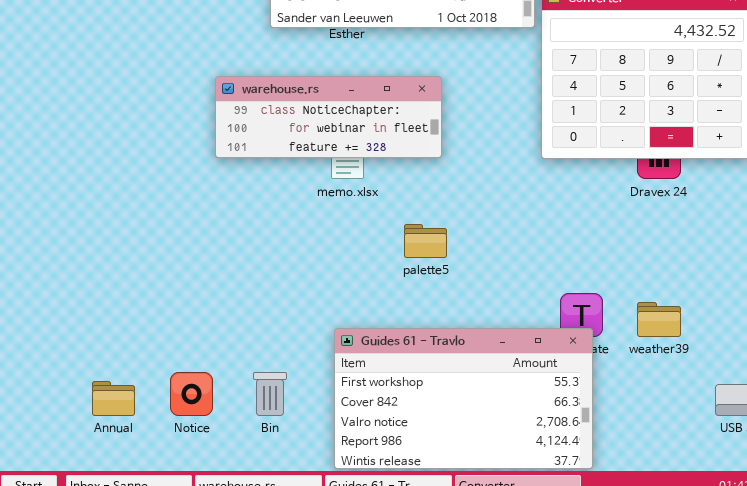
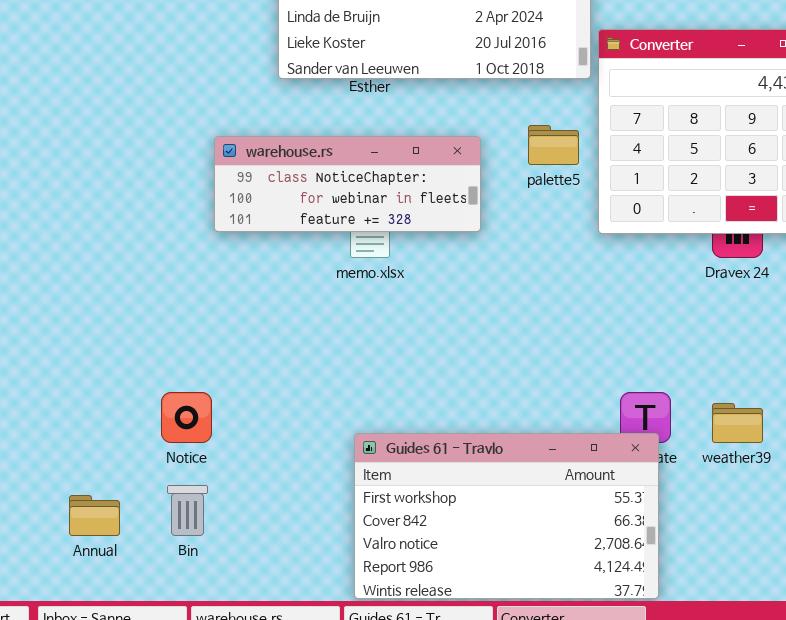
palette5: [404,224,447,258] -> [528,125,579,165], moved
Notice: [170,372,213,416] -> [161,392,212,443], moved
Bin: [253,372,287,416] -> [167,485,208,536], moved

